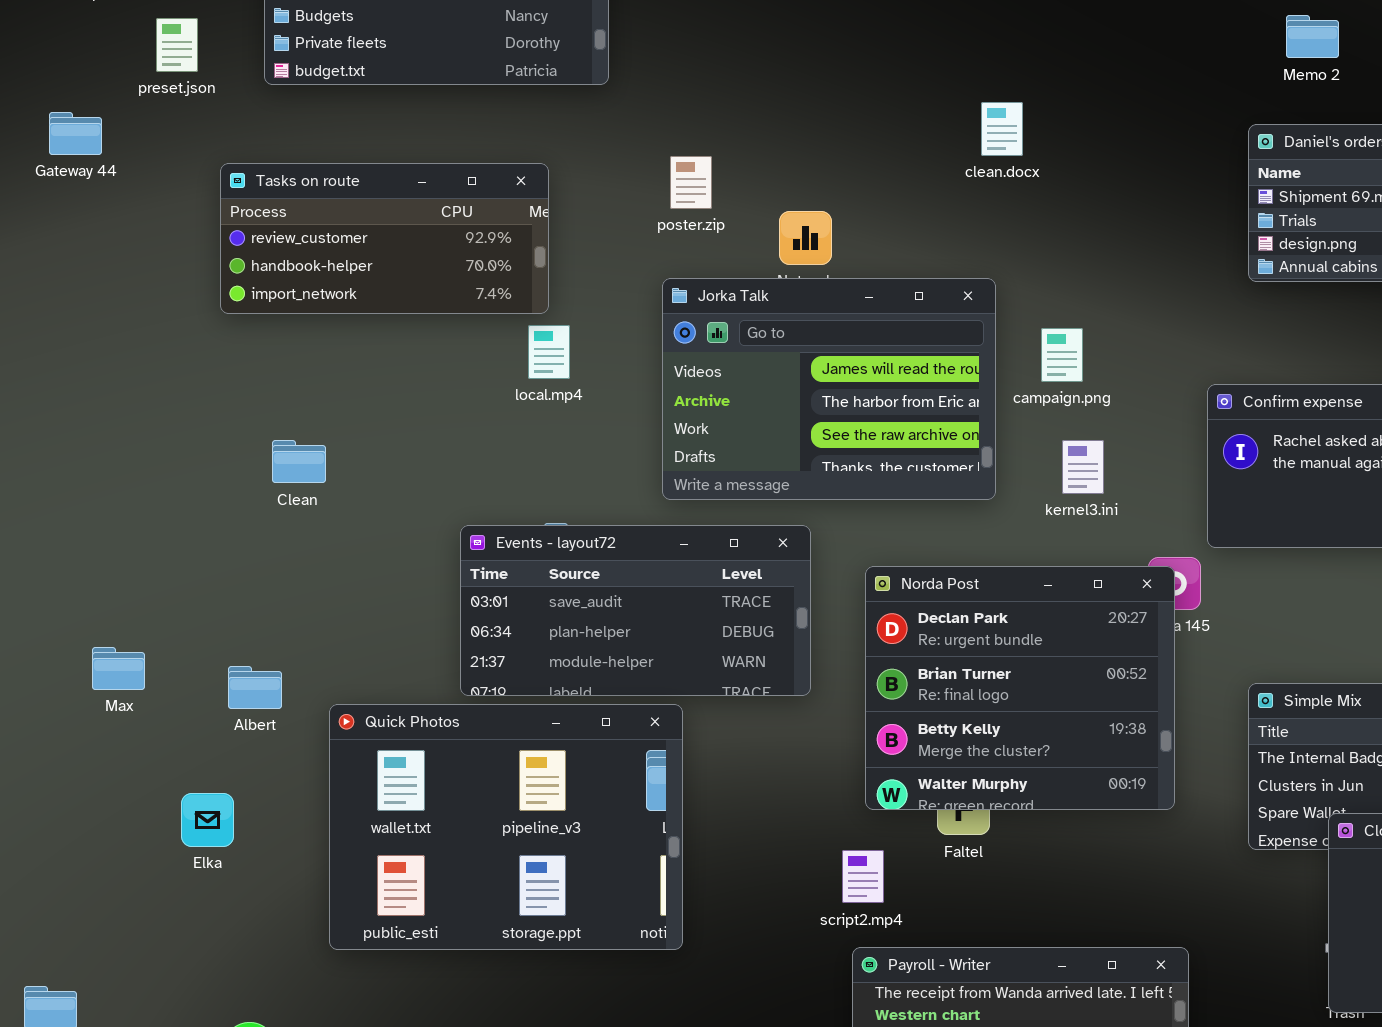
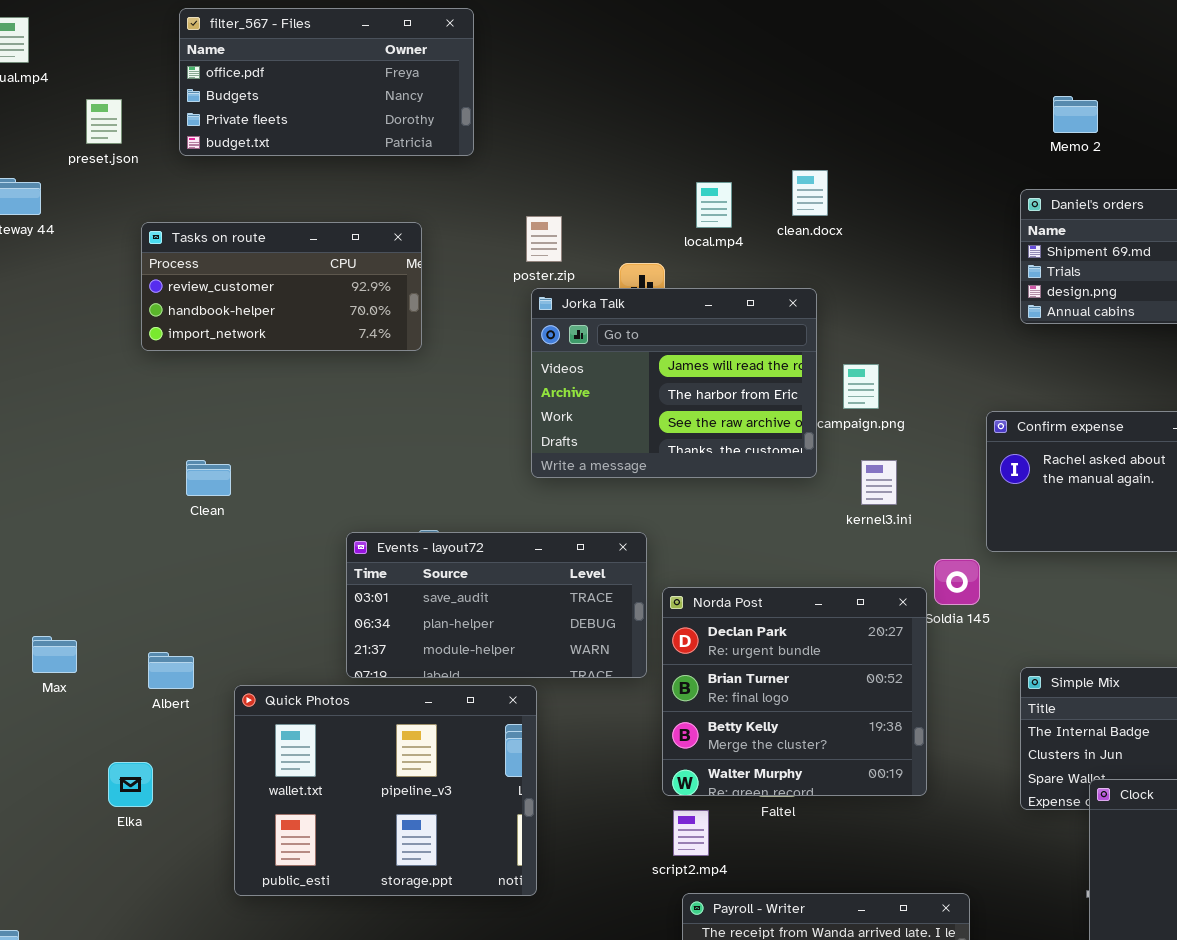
Jorka Talk: [662,278,996,500] -> [531,288,817,478], moved
local.mp4: [528,325,570,379] -> [696,182,732,228], moved
Norda Post: [865,566,1175,810] -> [662,587,927,796], moved

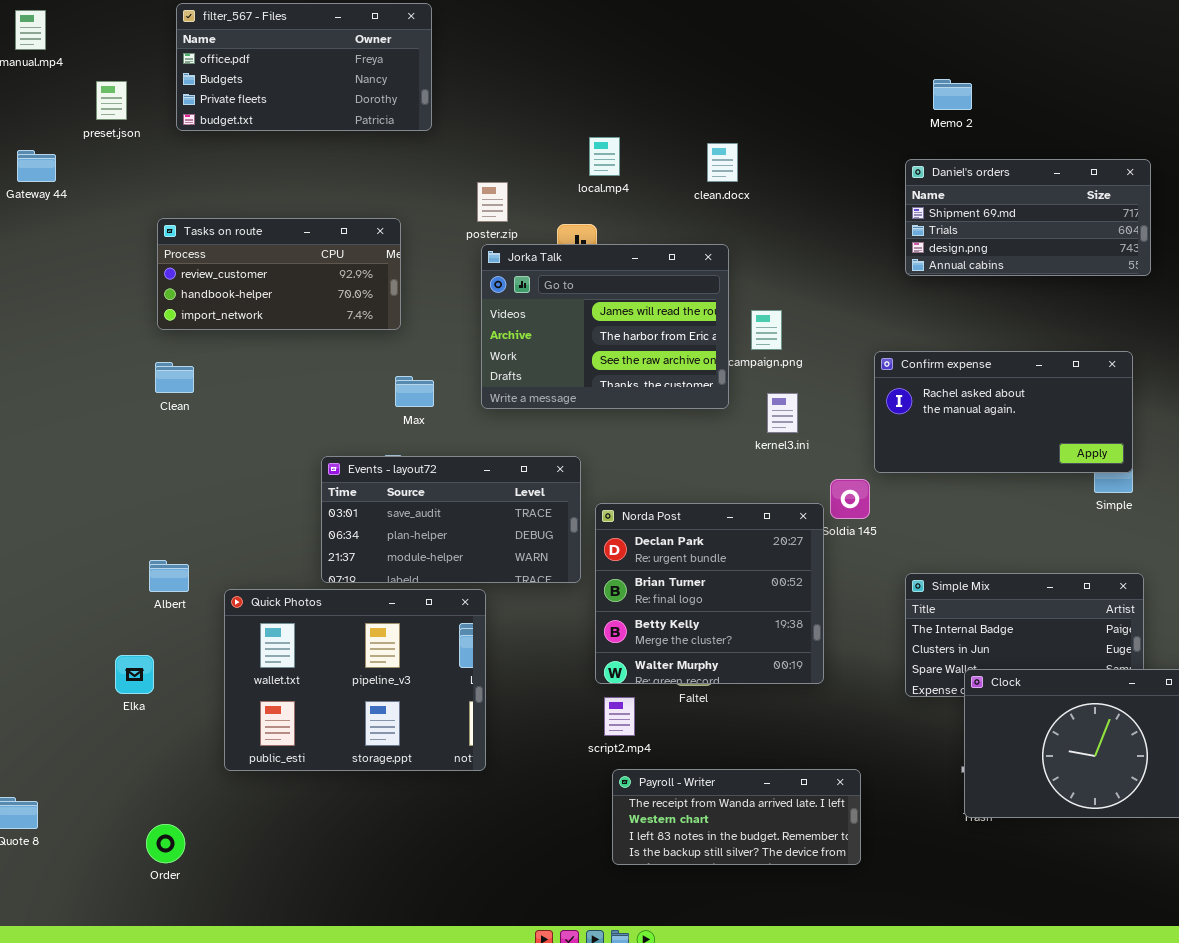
local.mp4: [696,182,732,228] -> [589,137,620,176], moved
Tasks on route: [141,222,422,351] -> [157,218,401,330], moved
Clean: [186,460,231,496] -> [155,362,194,393], moved
Max: [32,636,77,673] -> [395,376,434,407], moved

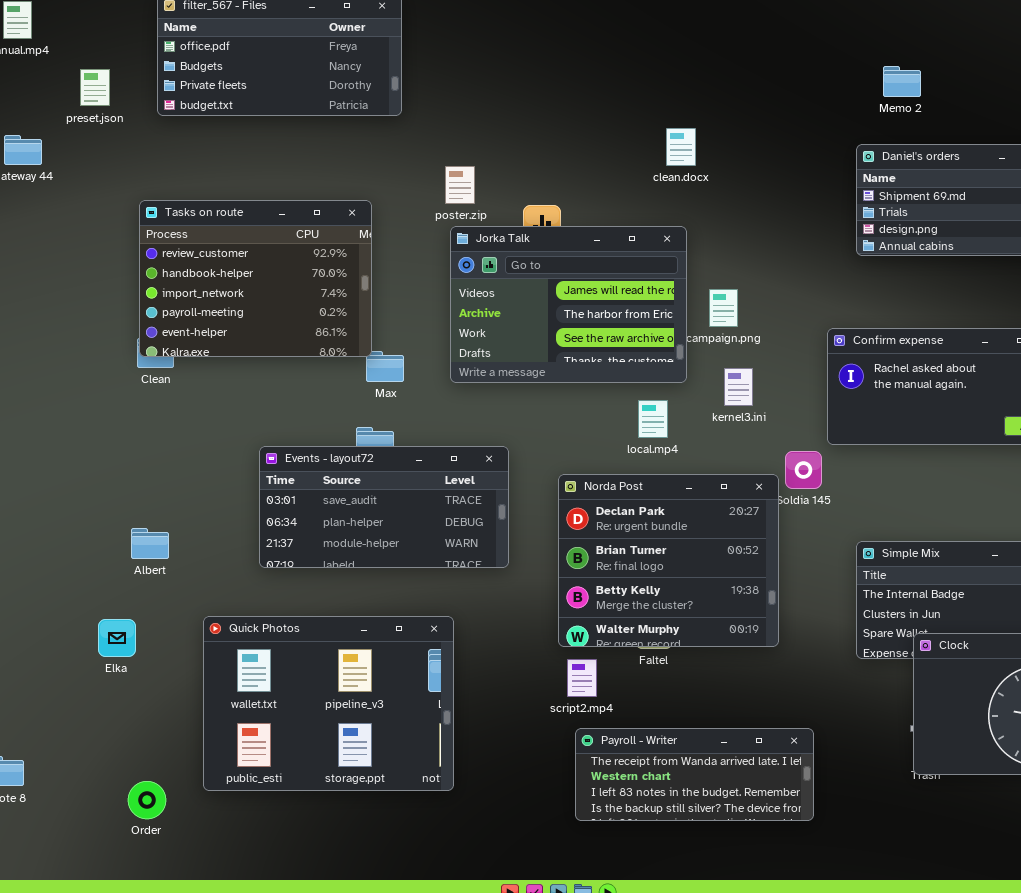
local.mp4: [589,137,620,176] -> [638,400,668,438], moved
Tasks on route: [157,218,401,330] -> [139,200,372,357], resized
Events - layout72: [321,456,581,583] -> [259,446,509,568], moved
Quick Photos: [224,589,486,771] -> [203,616,454,791], moved

